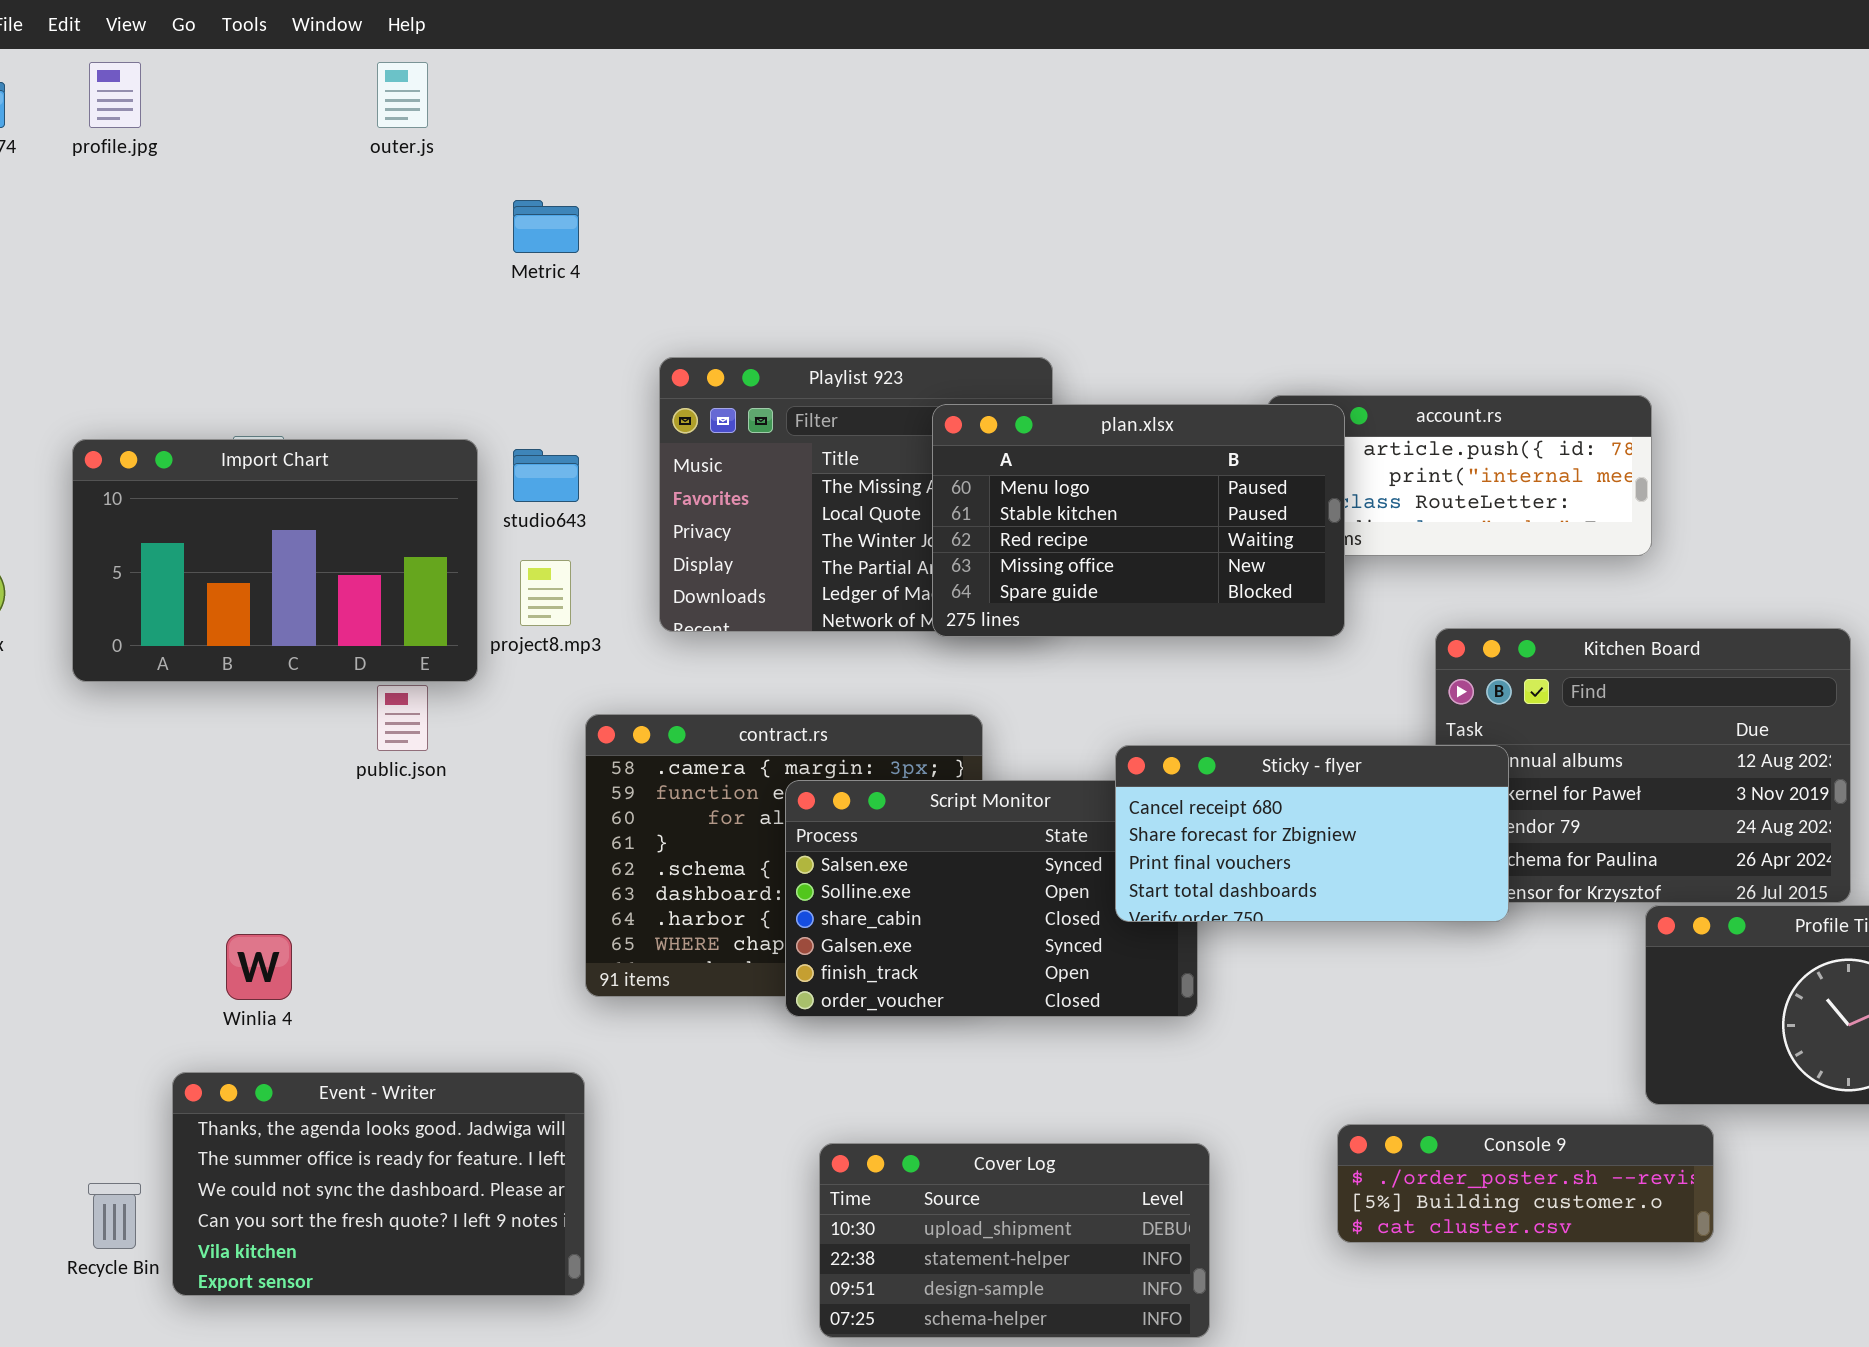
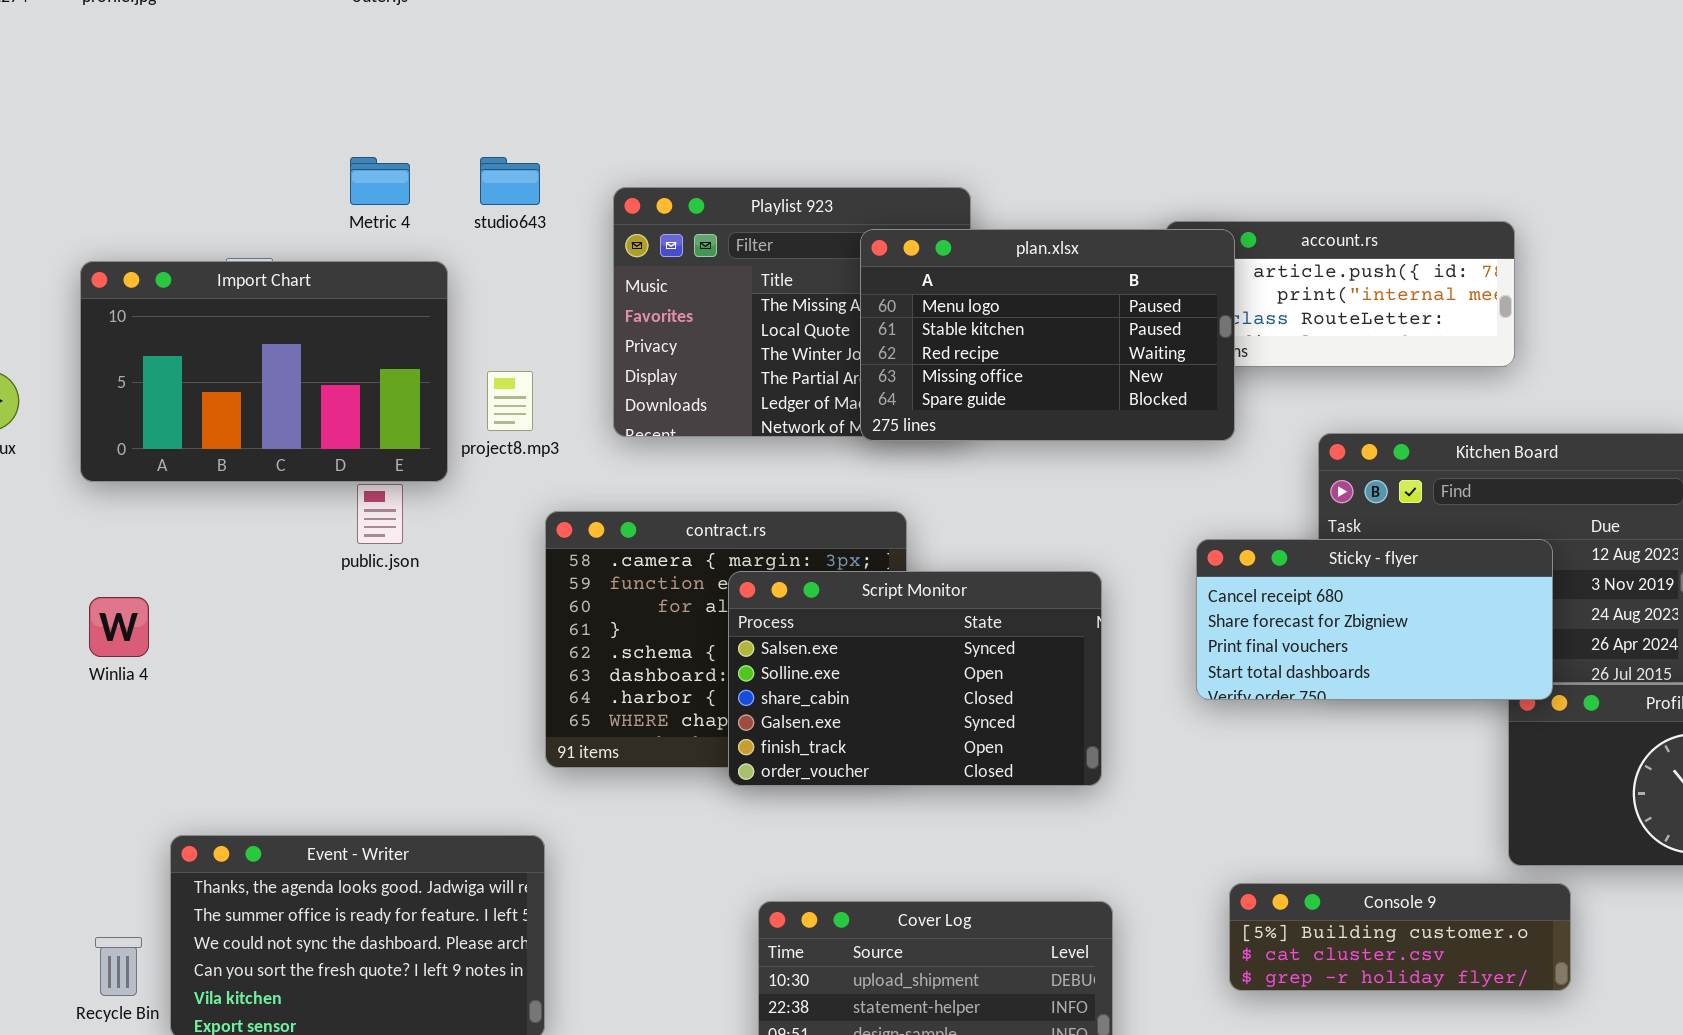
Metric 4: [513,200,579,253] -> [350,157,410,205], moved
studio643: [513,449,579,502] -> [480,157,540,205], moved
Sticky - flyer: [1115,745,1509,922] -> [1196,539,1553,700], moved
Winlia 4: [226,934,292,1000] -> [89,597,149,657], moved
Console 9: [1337,1124,1714,1243] -> [1229,883,1571,991], scrolled down 1 row

